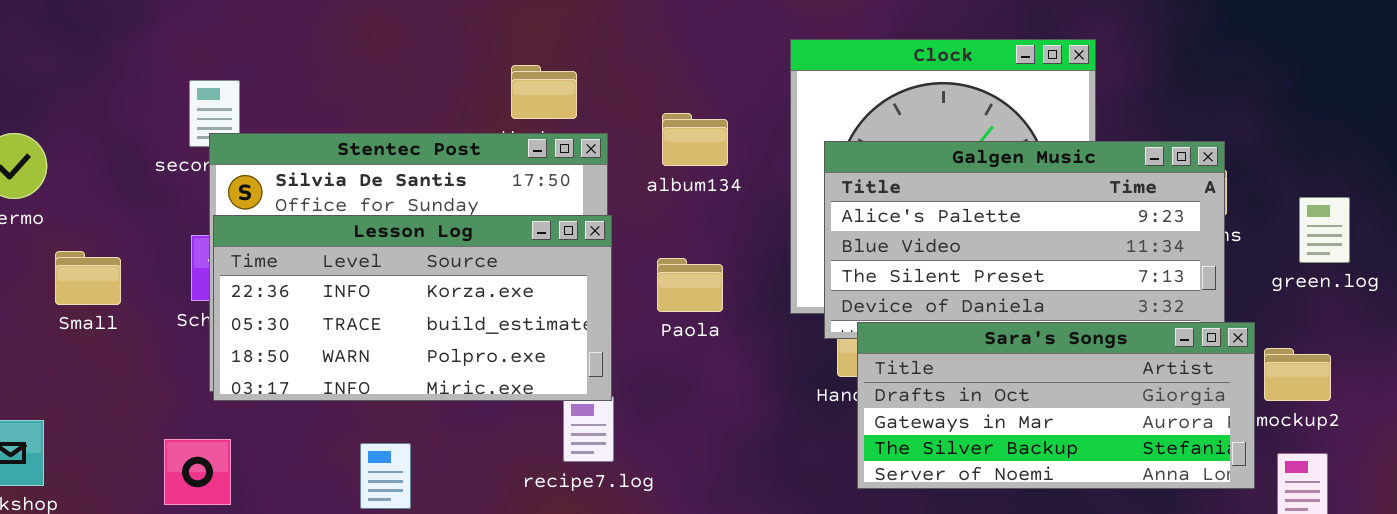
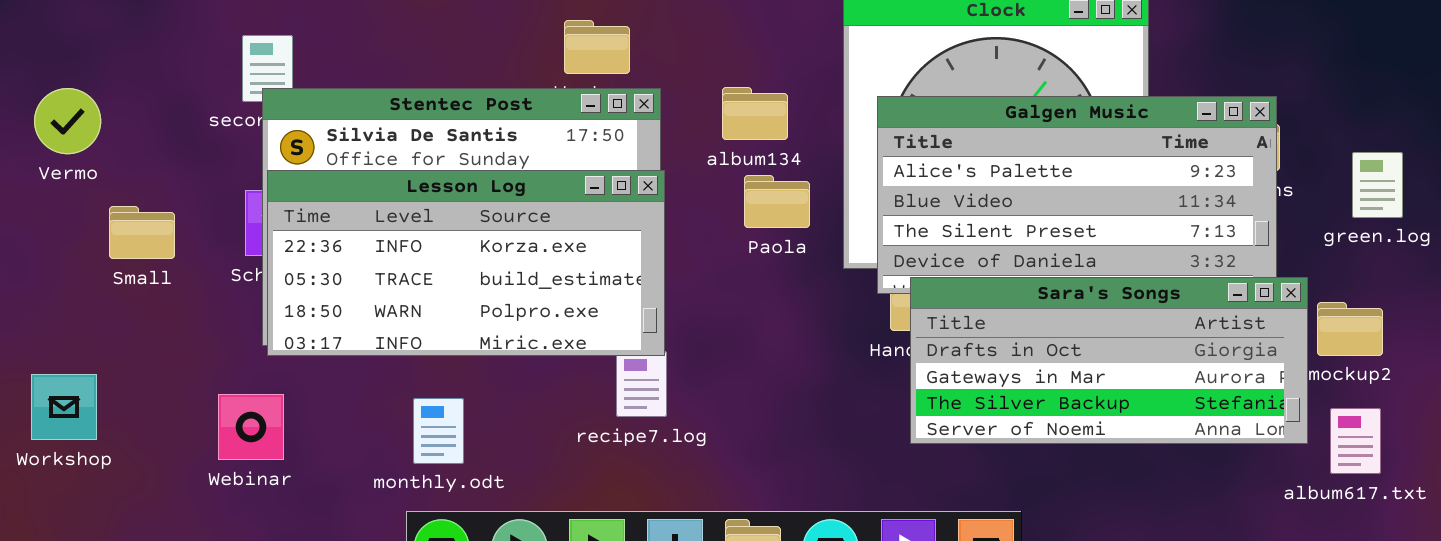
album134: [662,113,728,166] -> [722,87,788,140], moved
Paola: [657,258,723,312] -> [744,175,810,228], moved

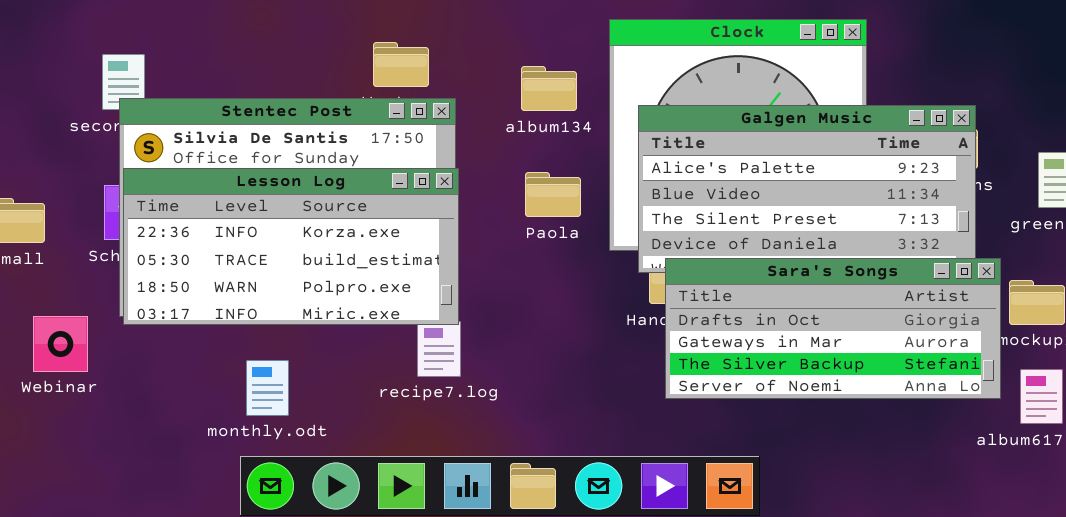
album134: [722,87,788,140] -> [521,66,577,111], moved
Webinar: [218,394,284,460] -> [33,316,88,372], moved

